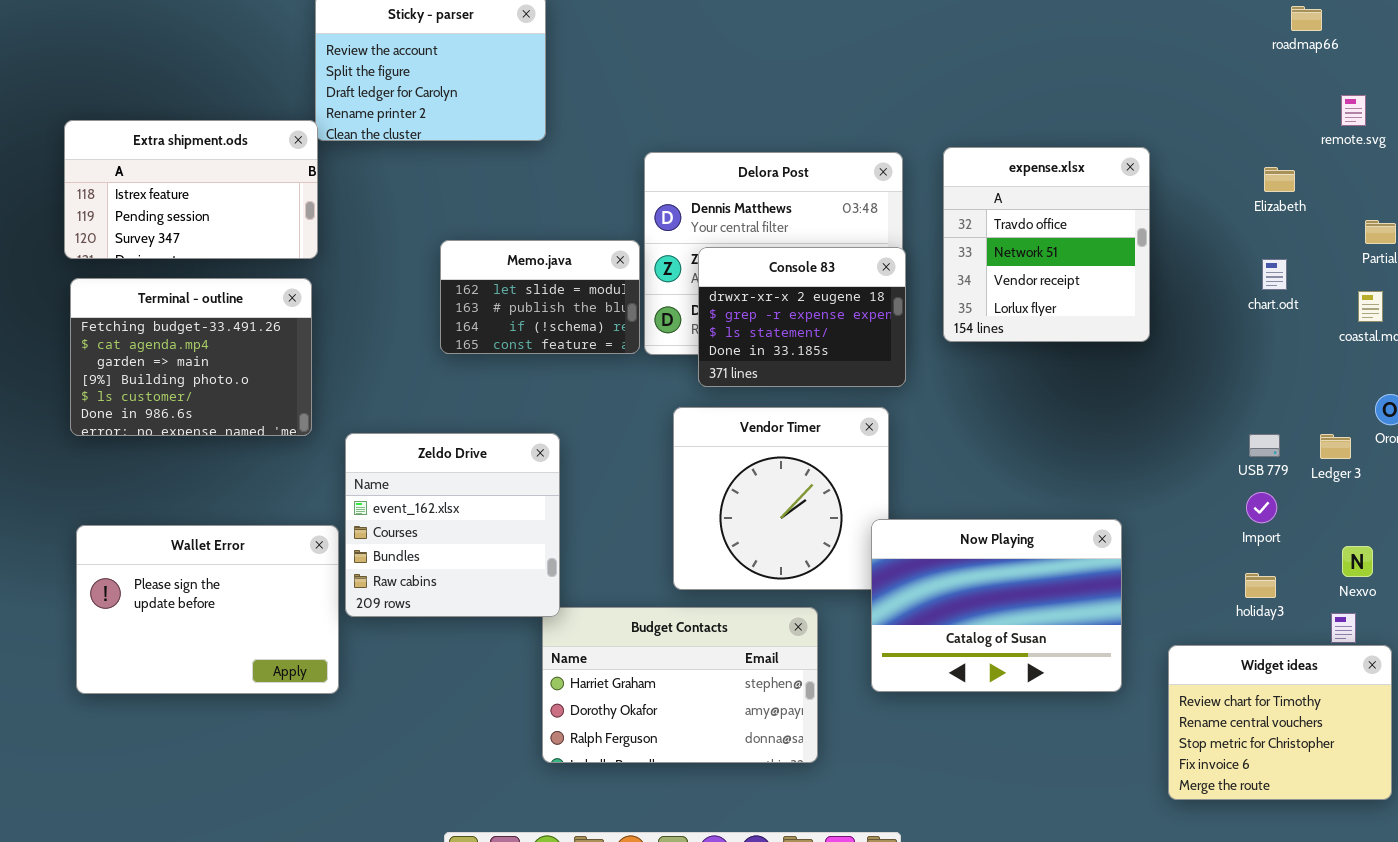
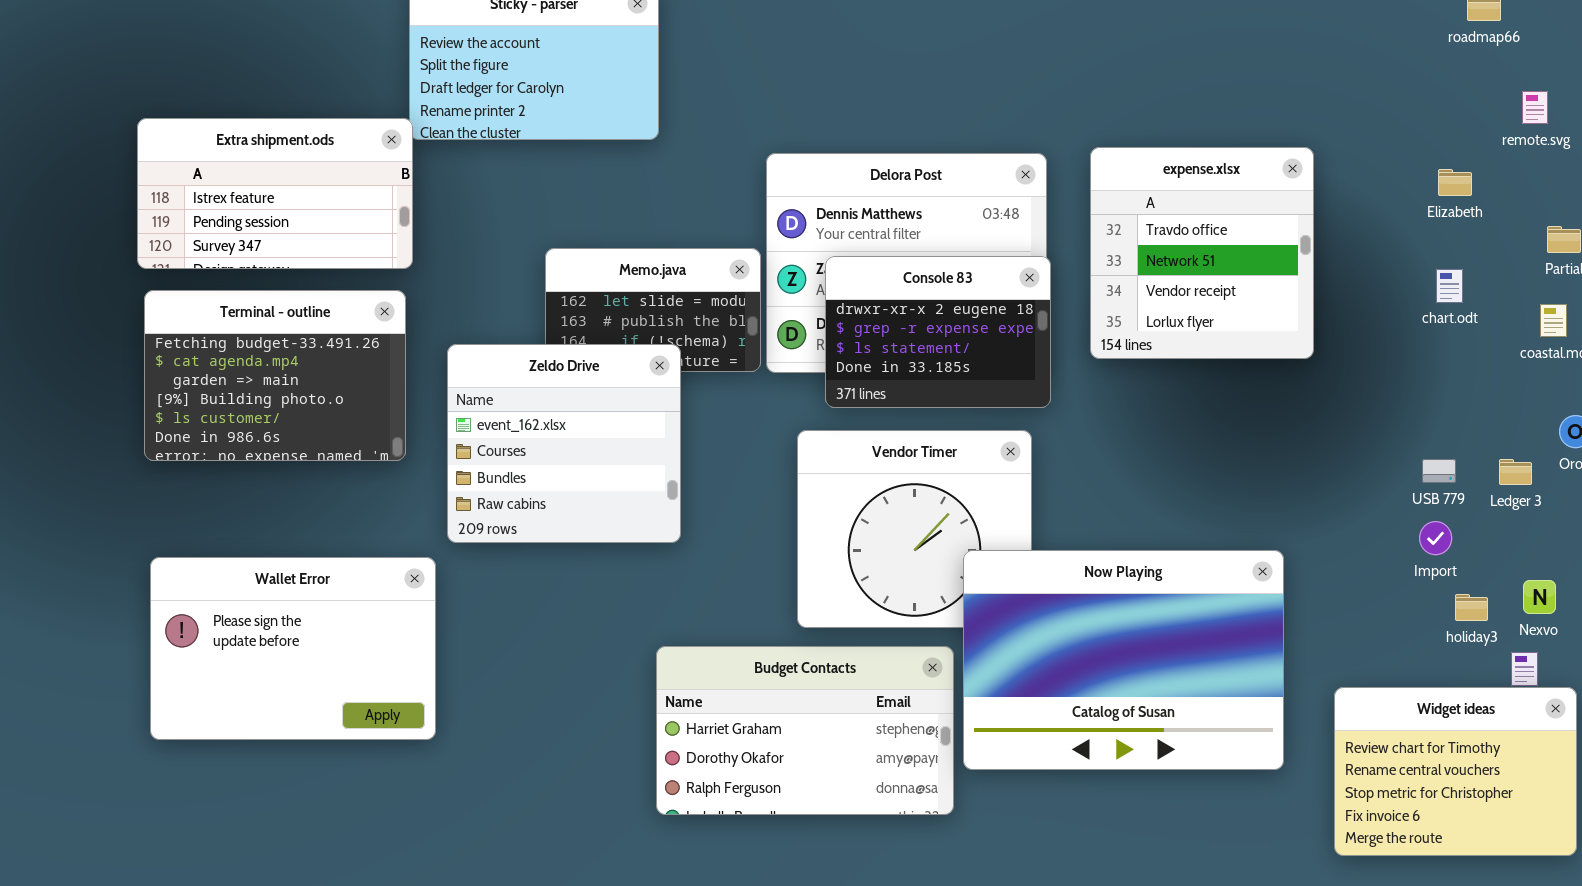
Zeldo Drive: [345,433,560,617] -> [447,344,681,543], moved
Now Playing: [871,519,1122,692] -> [963,550,1284,770], resized
holiday3: [1245,573,1276,598] -> [1455,594,1488,621], moved

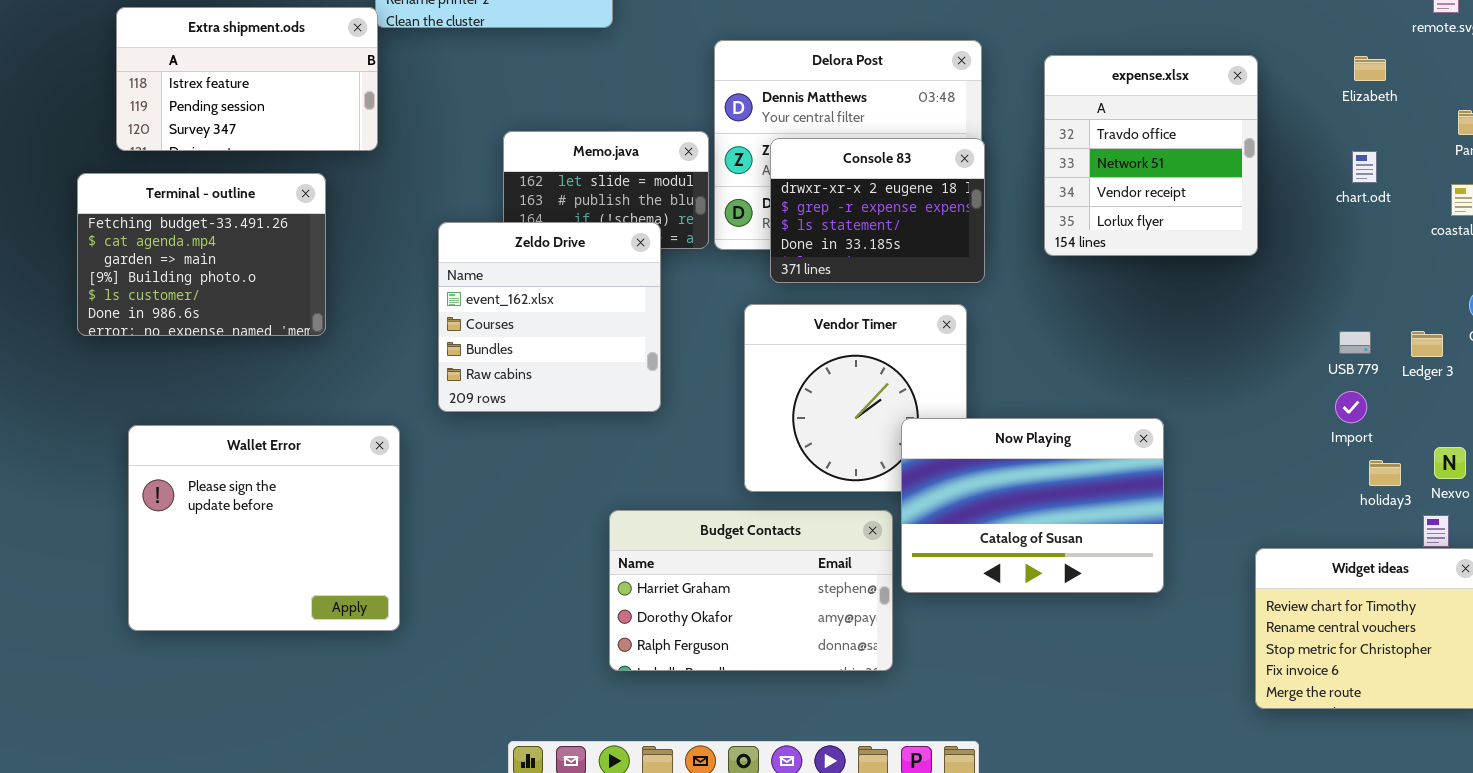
expense.xlsx: [1090,147,1314,359] -> [1044,55,1258,256], moved
Terminal - outline: [144,290,406,461] -> [77,173,326,336], moved
Zeldo Drive: [447,344,681,543] -> [438,222,661,412], moved
Now Playing: [963,550,1284,770] -> [901,418,1164,593], resized
Wallet Error: [150,557,436,740] -> [128,425,400,631], resized

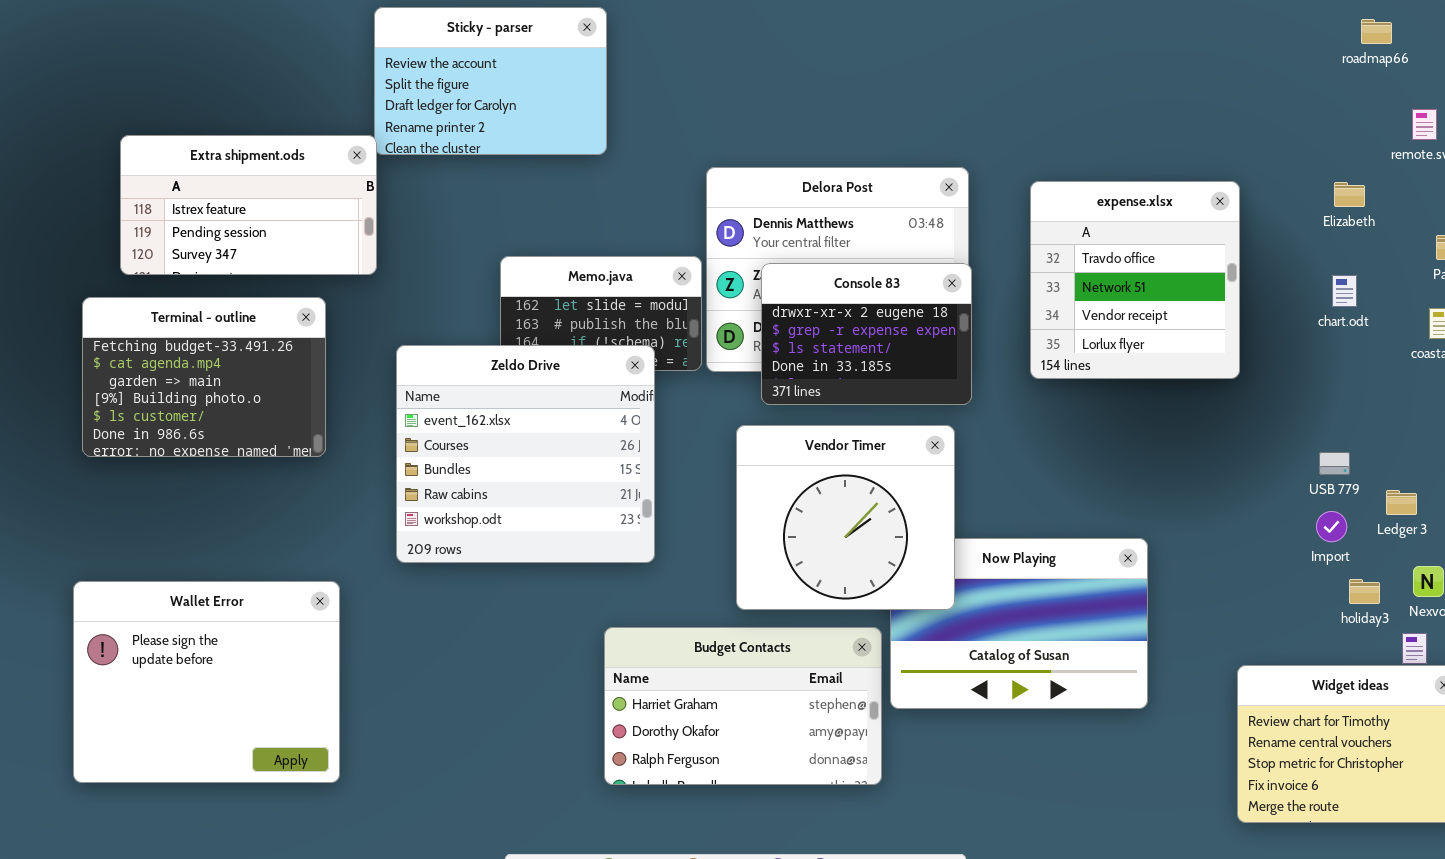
Zeldo Drive: [438,222,661,412] -> [396,345,655,563], resized
Vendor Timer: [744,304,967,492] -> [736,425,955,610], raised
Ledger 3: [1411,331,1443,357] -> [1386,490,1417,515], moved
Wallet Error: [128,425,400,631] -> [73,581,340,783], moved

